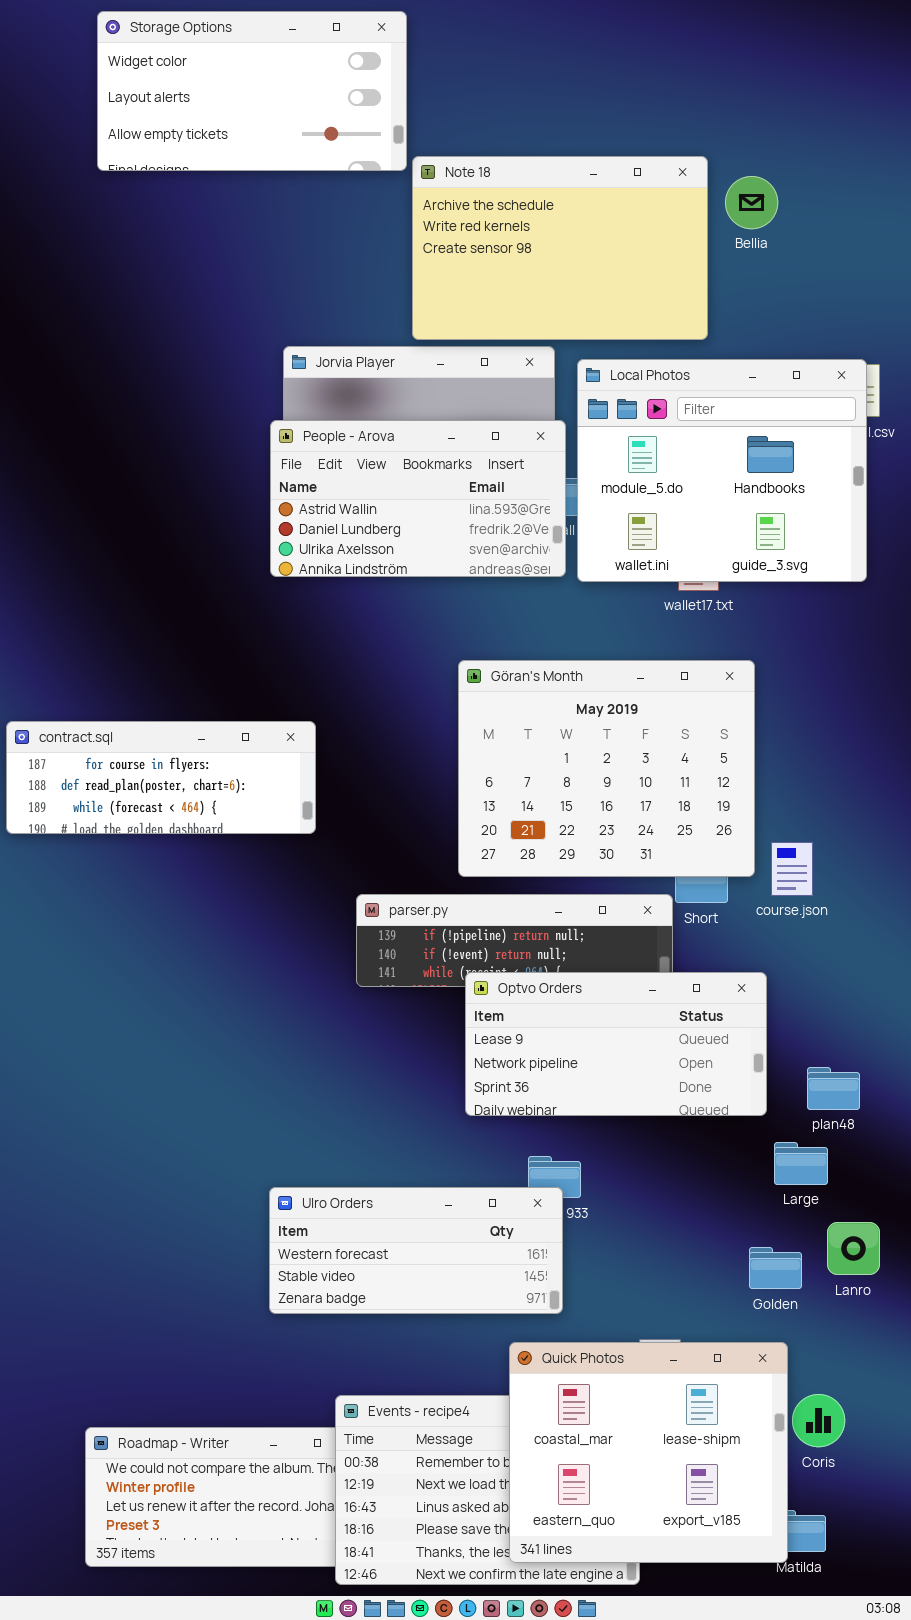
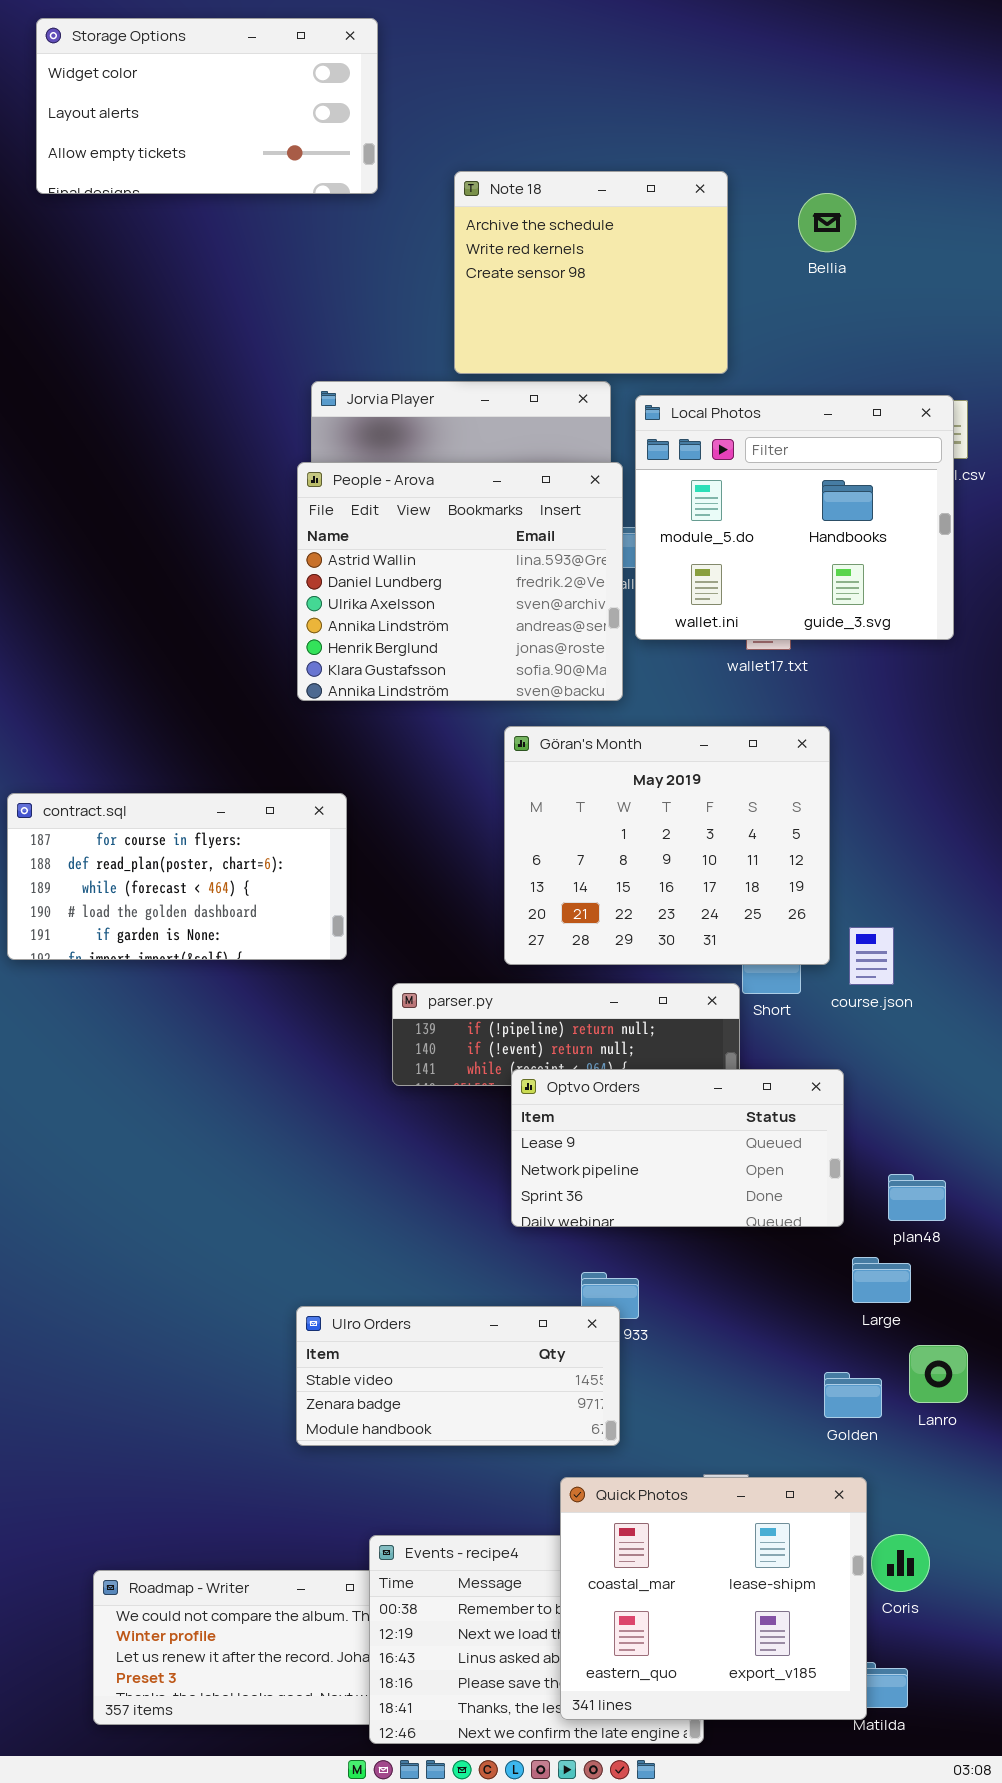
Storage Options: [97,11,407,171] -> [36,18,378,194], moved
Note 18: [412,156,708,340] -> [454,171,728,374], resized
People - Arova: [270,420,566,577] -> [297,462,623,701], resized
contract.sql: [6,721,316,834] -> [7,793,347,960], resized
Ulro Orders: [269,1187,563,1314] -> [296,1306,620,1446], scrolled down 1 row

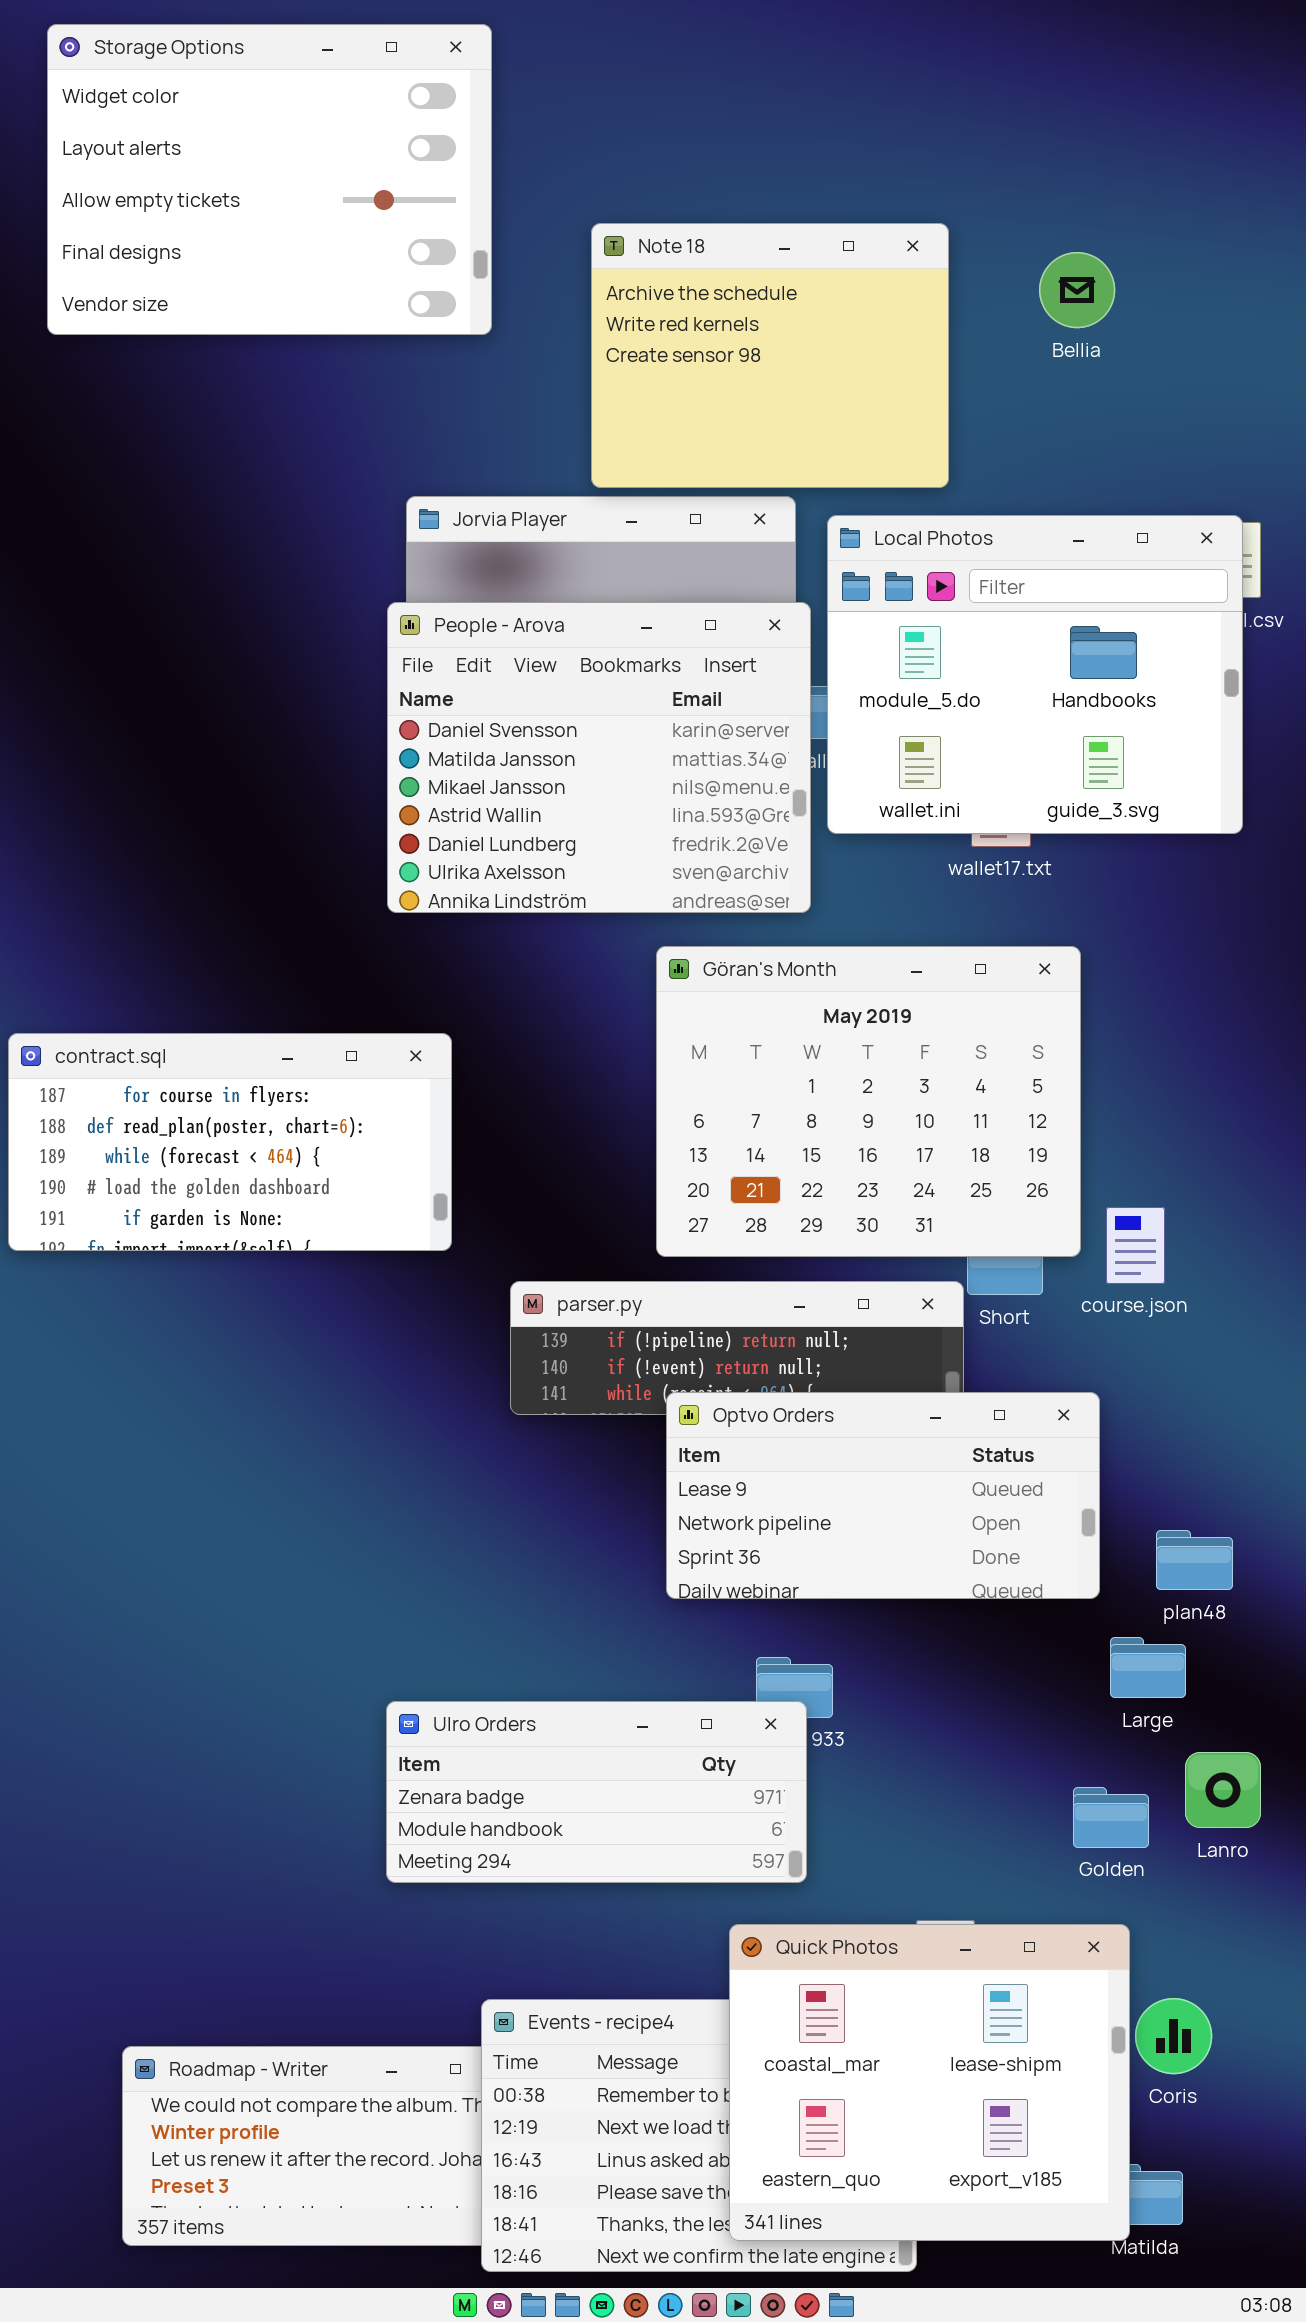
Storage Options: [36,18,378,194] -> [47,24,492,335], resized
People - Arova: [297,462,623,701] -> [387,602,811,913], scrolled up 3 rows
Ulro Orders: [296,1306,620,1446] -> [386,1701,807,1883], scrolled down 1 row

